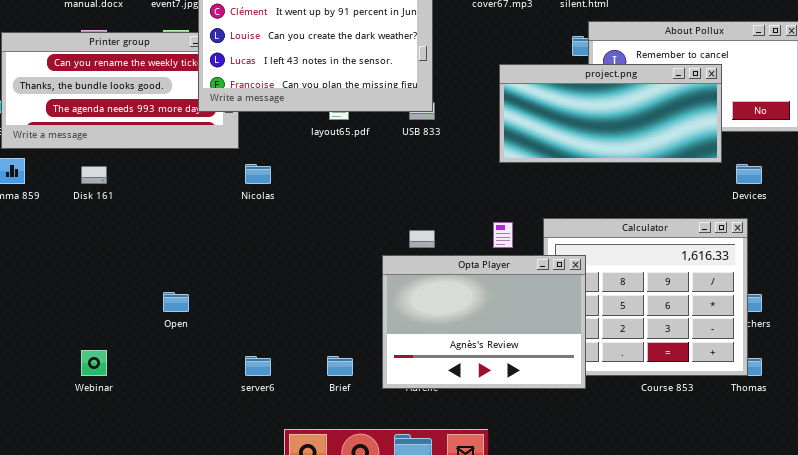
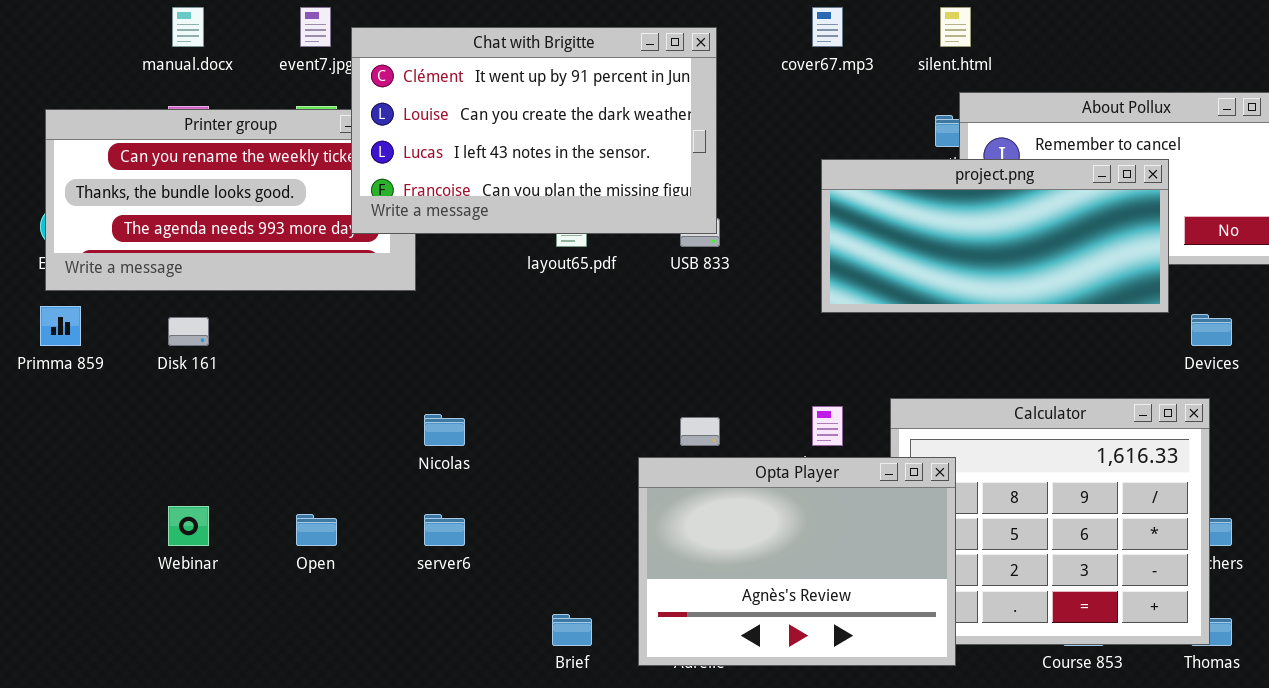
Nicolas: [245,164,271,184] -> [424,414,465,446], moved
Webinar: [81,350,107,376] -> [168,506,209,546], moved
server6: [245,356,271,376] -> [424,514,465,546], moved

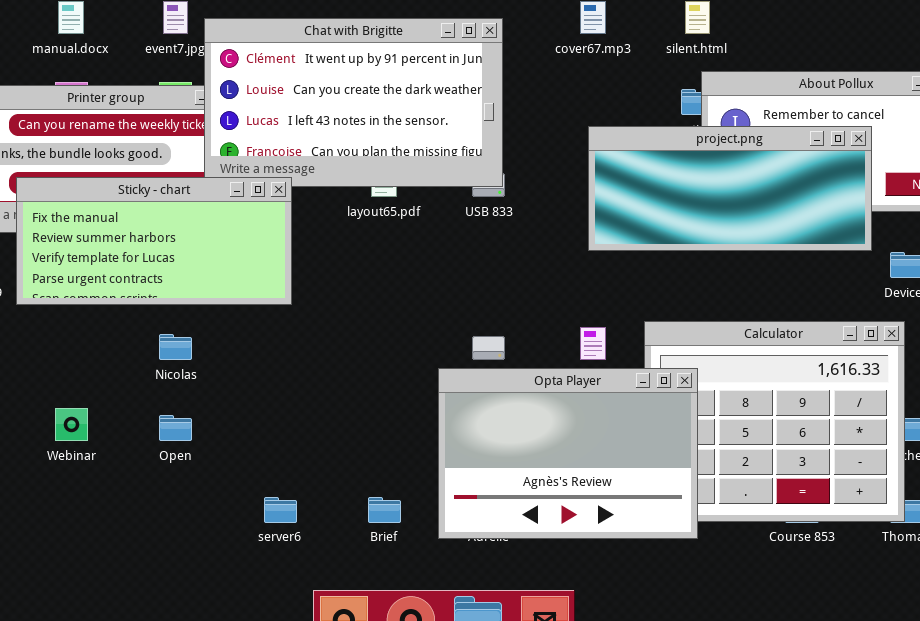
Sticky - chart: none -> [16,177,292,305], opened
Nicolas: [424,414,465,446] -> [159,334,192,360], moved
server6: [424,514,465,546] -> [264,497,297,523], moved

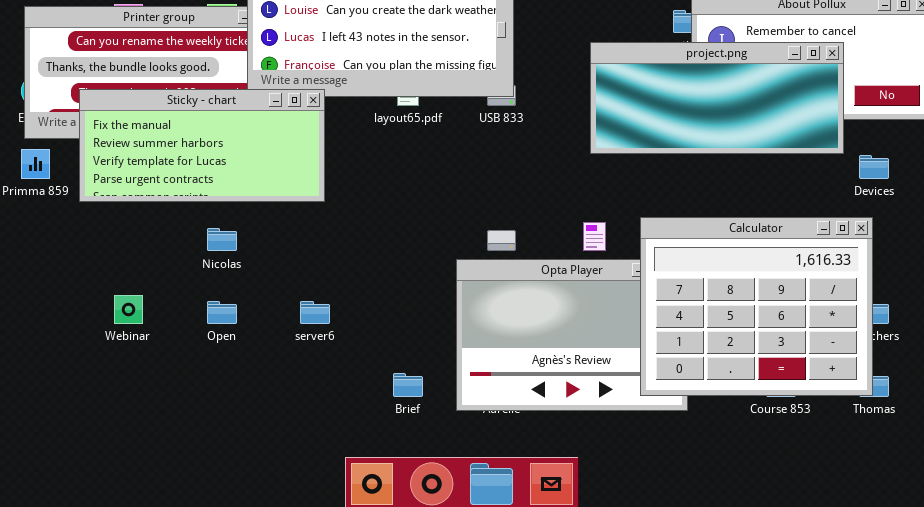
Calculator: [644,321,905,522] -> [640,217,873,396], raised
server6: [264,497,297,523] -> [300,301,330,324], moved

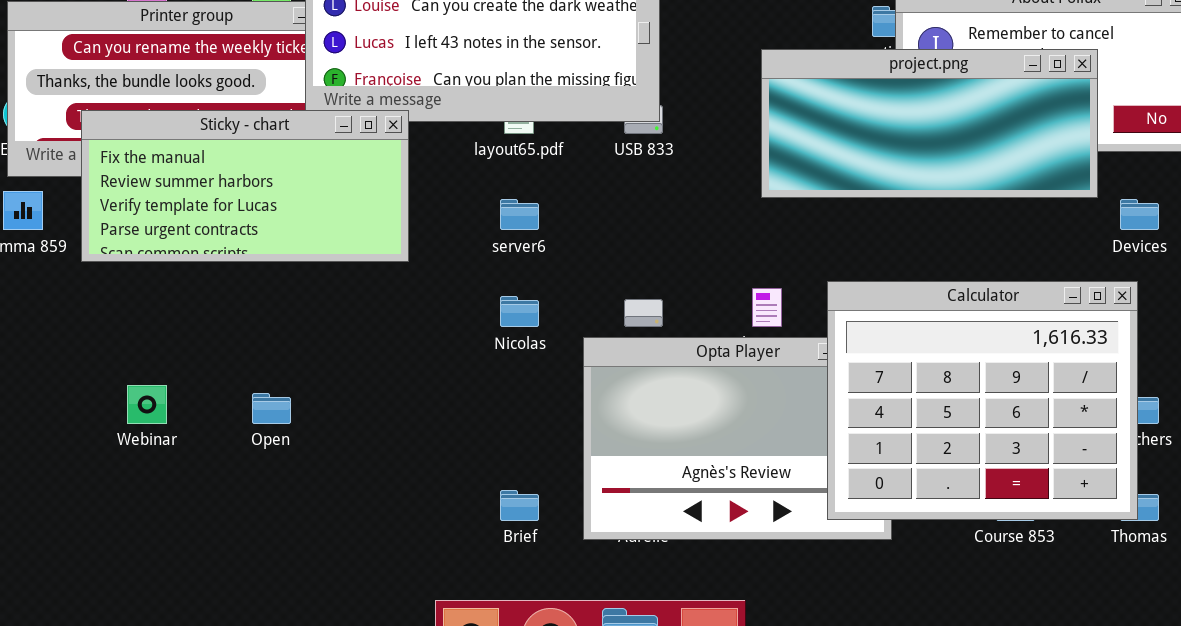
Nicolas: [207,228,237,251] -> [500,296,539,327], moved
server6: [300,301,330,324] -> [500,199,539,230], moved

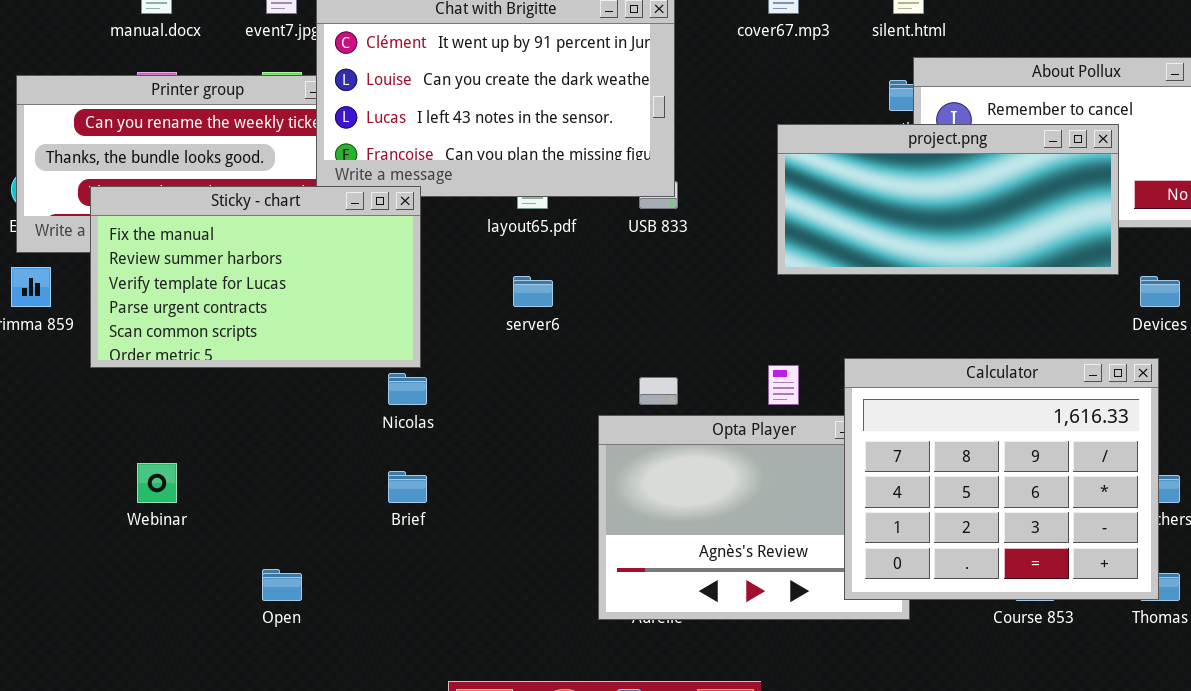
Sticky - chart: [81,110,409,262] -> [90,186,421,368], resized
Nicolas: [500,296,539,327] -> [388,373,427,405], moved
Open: [252,393,291,424] -> [262,569,302,601], moved
Brief: [500,490,539,521] -> [388,471,427,503], moved

